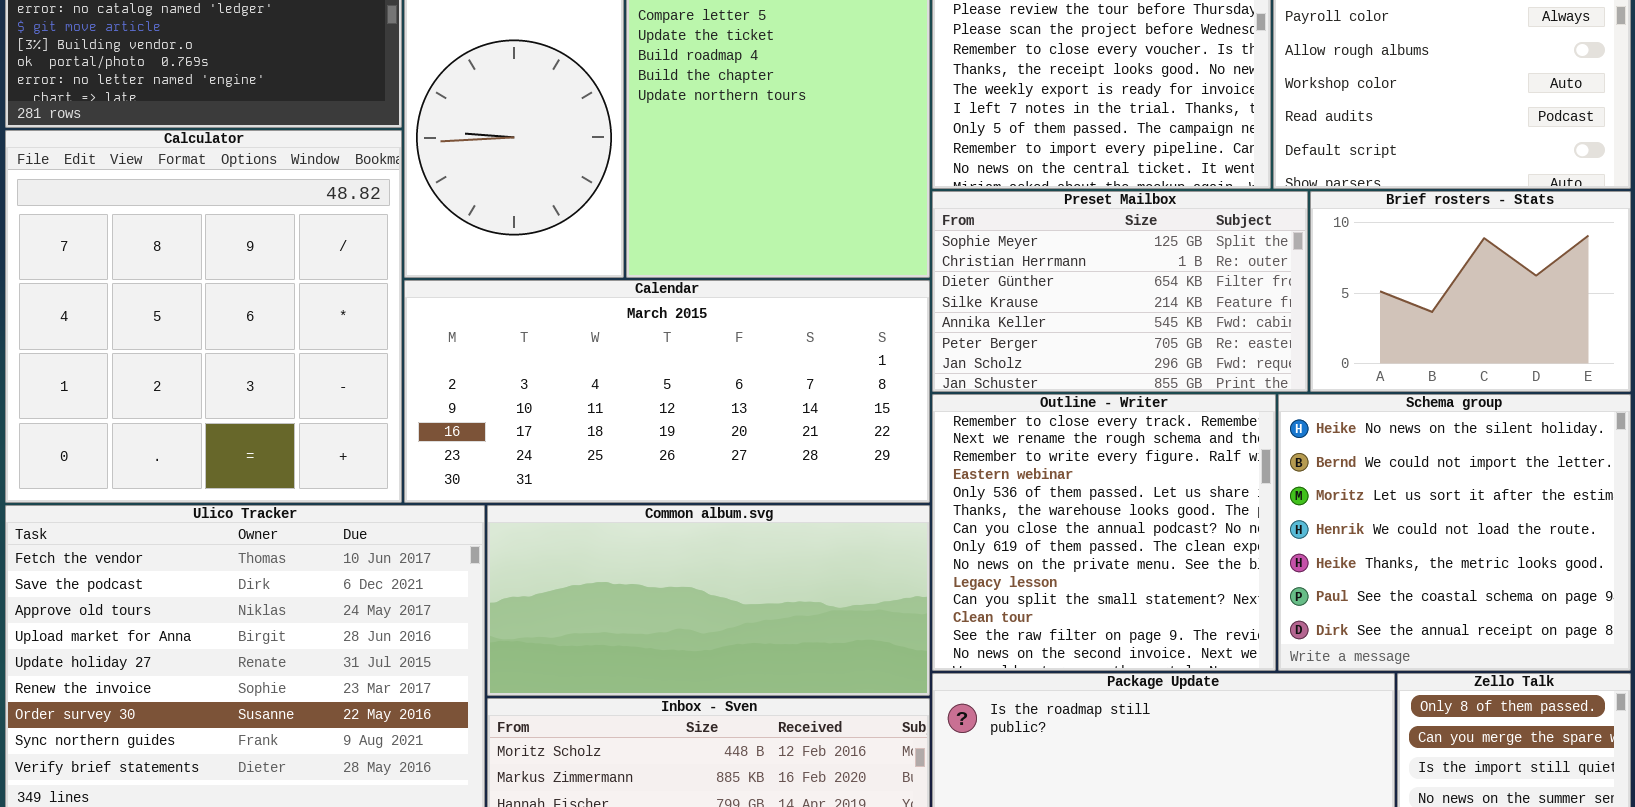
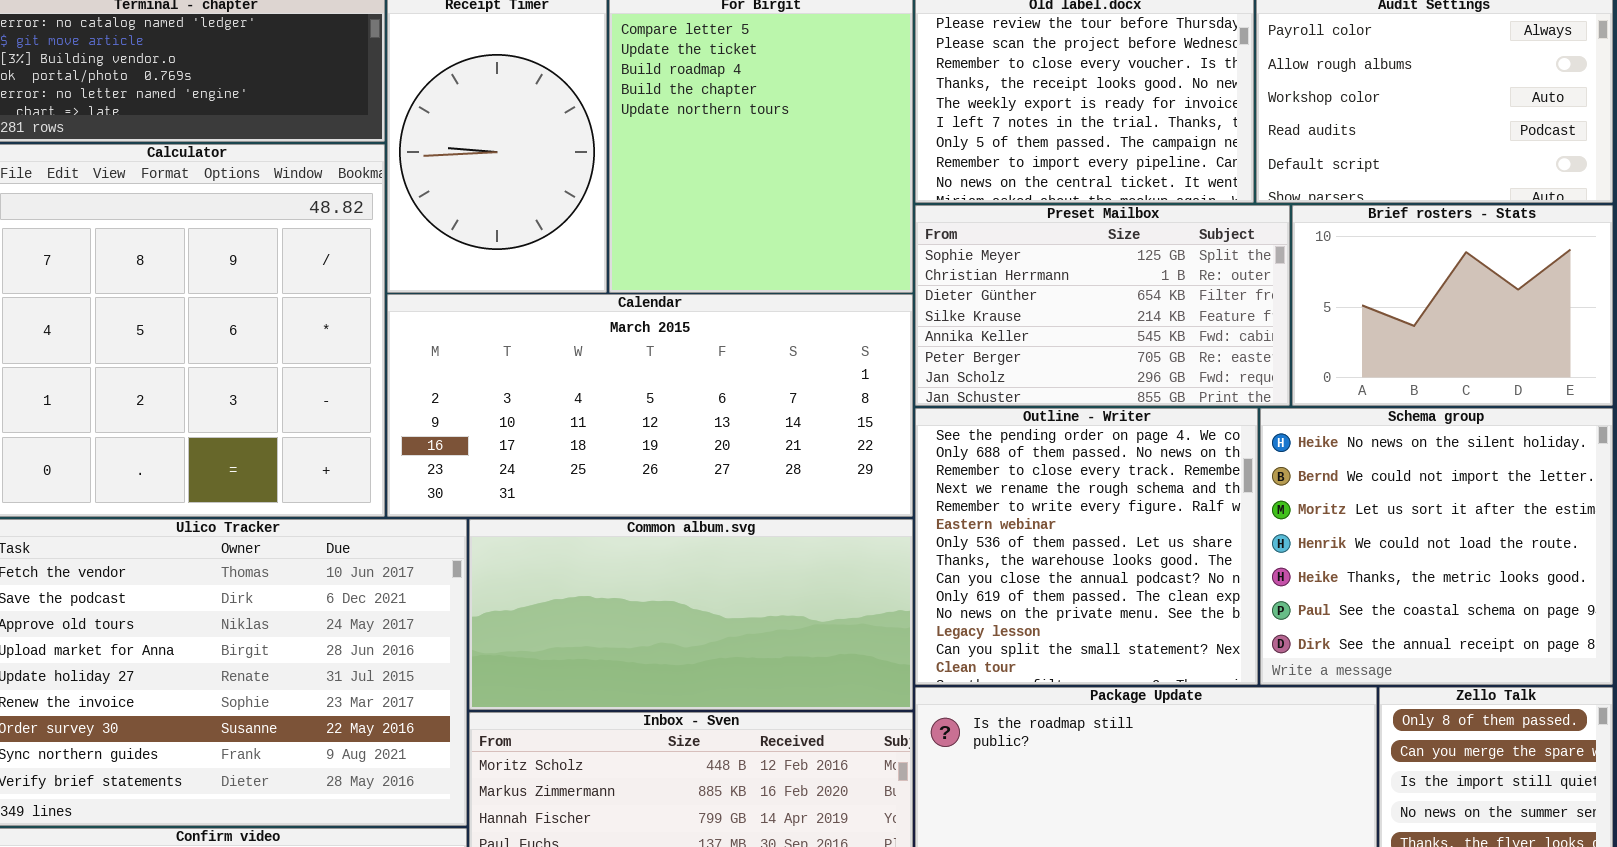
Outline - Writer: [932,394,1276,671] -> [915,408,1258,685], scrolled up 2 rows

